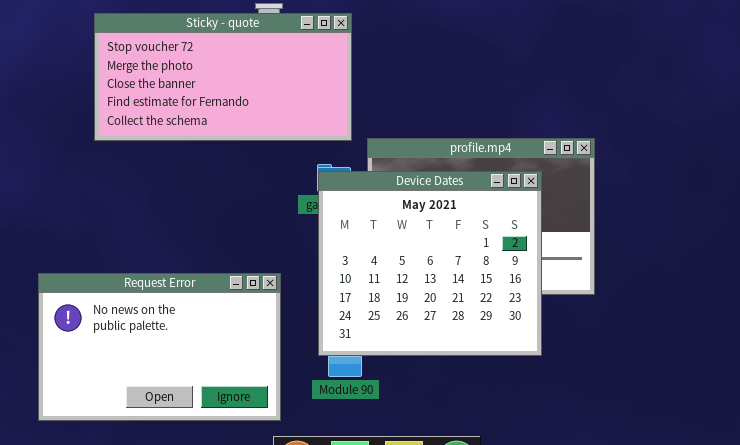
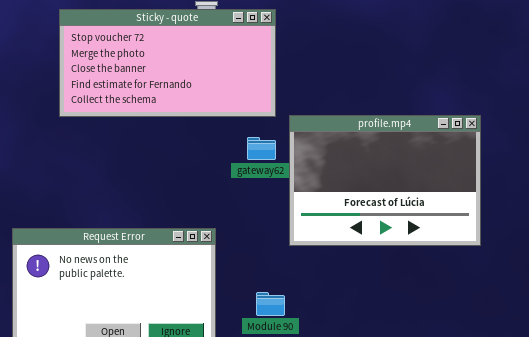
Device Dates: [318,171,542,356] -> none, closed

